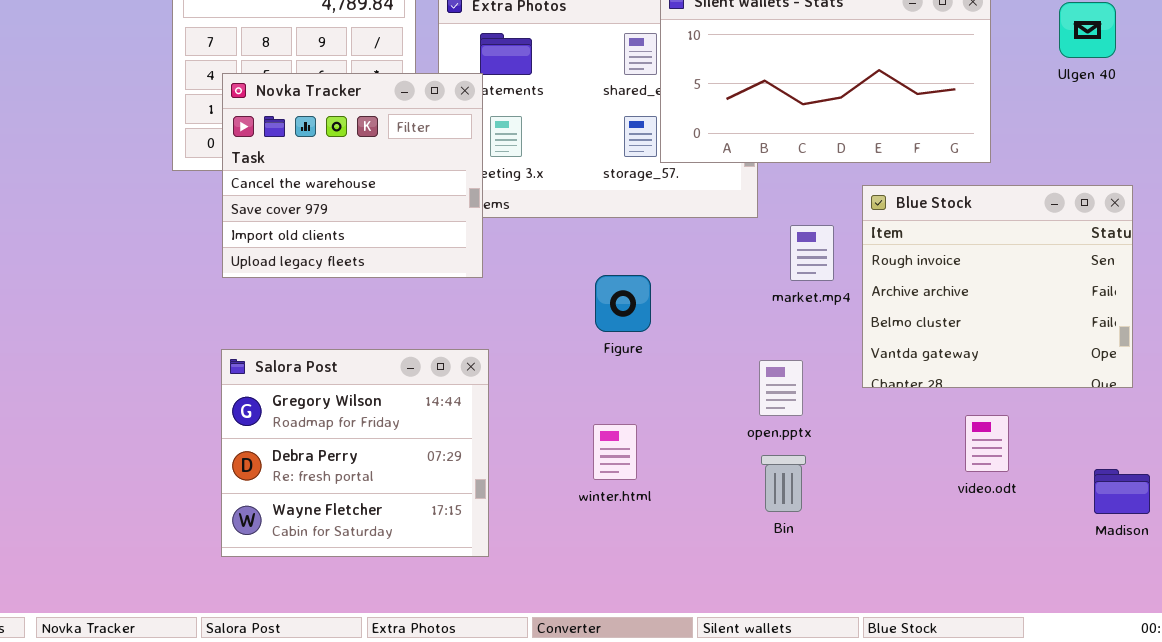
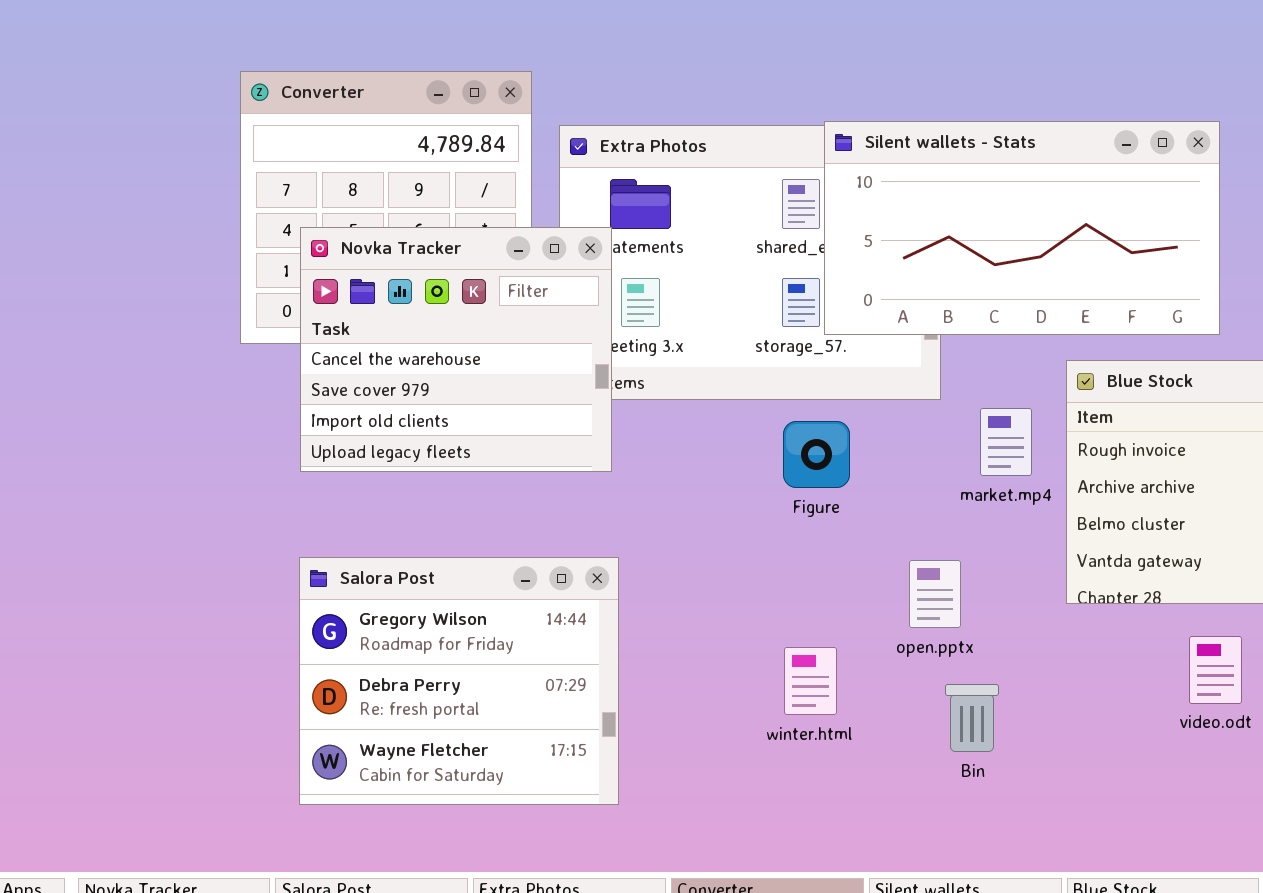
Figure: [595,275,651,332] -> [783,421,850,488], moved
open.pptx: [759,360,803,416] -> [909,560,961,628], moved
winter.html: [593,424,637,480] -> [784,647,837,715], moved

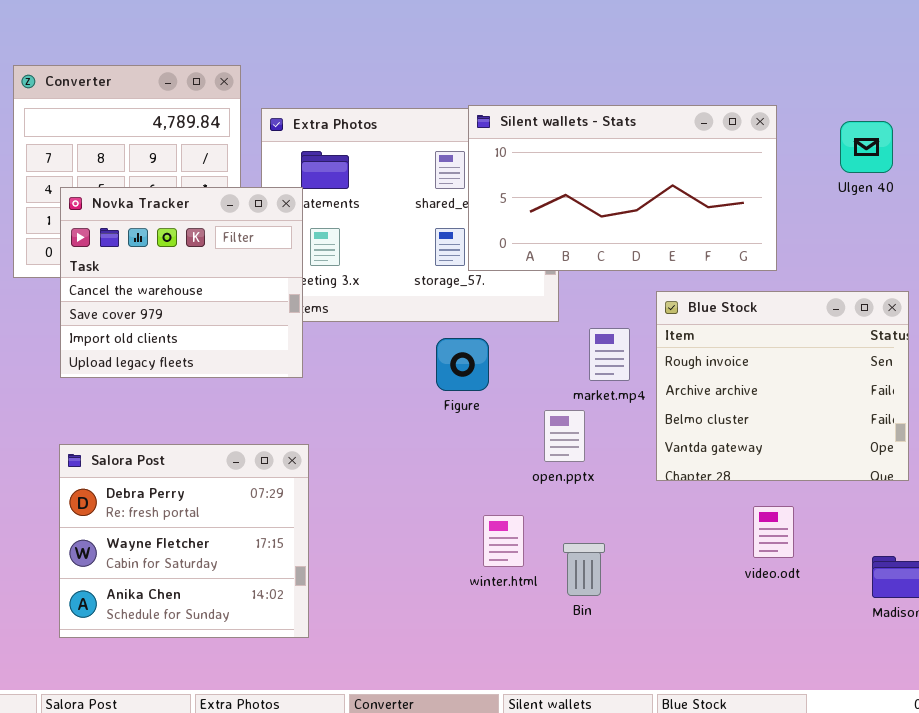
Salora Post: [299,557,619,805] -> [59,444,309,638], scrolled down 1 row
open.pptx: [909,560,961,628] -> [544,410,585,462], moved
winter.html: [784,647,837,715] -> [483,515,524,567], moved

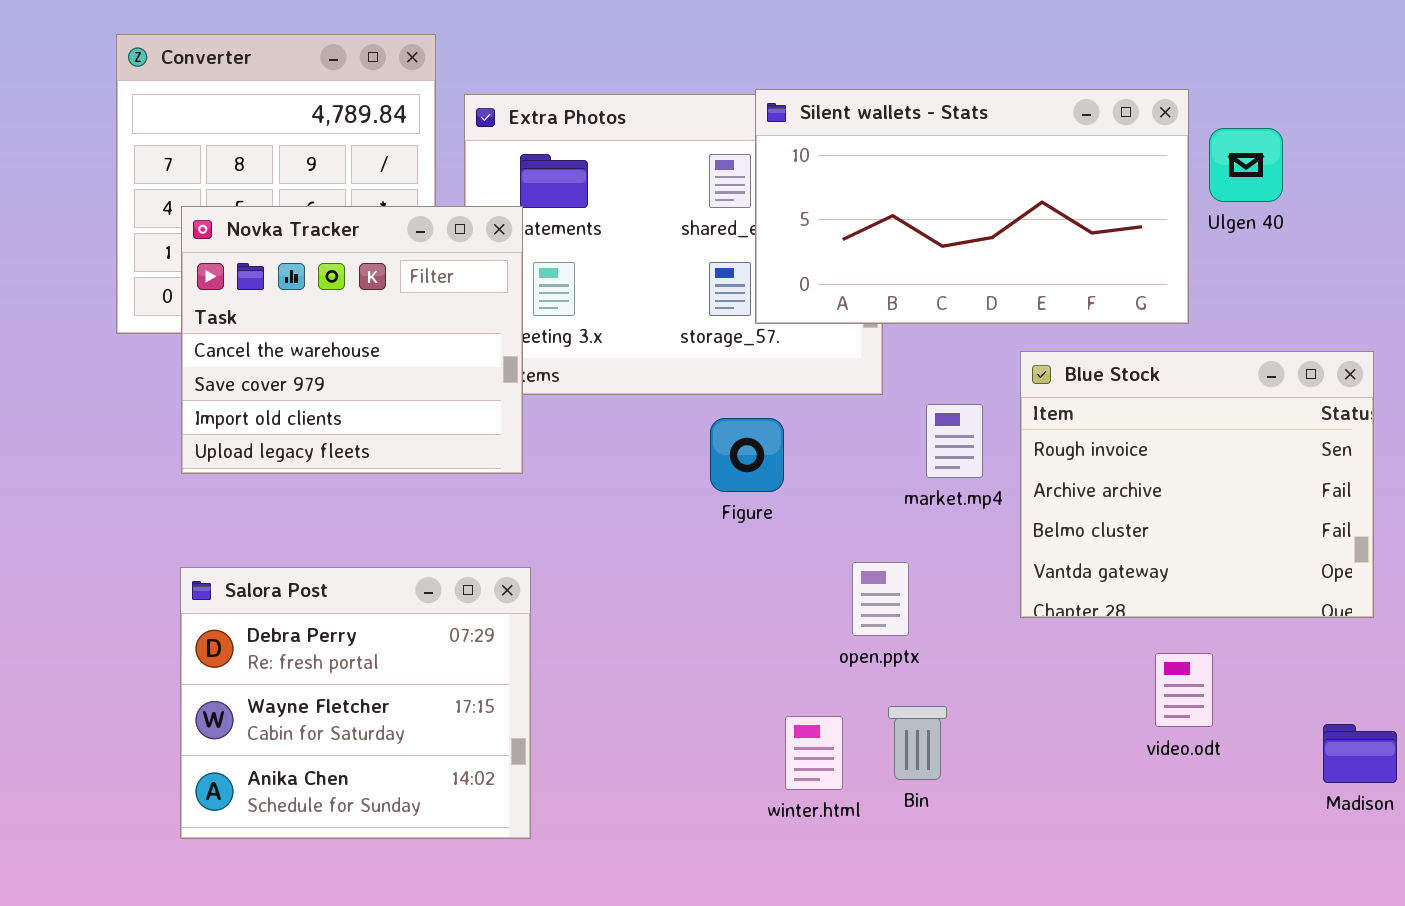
Ulgen 40: [840,121,893,173] -> [1209,128,1283,202], moved
open.pptx: [544,410,585,462] -> [852,562,909,636], moved
winter.html: [483,515,524,567] -> [785,716,843,790], moved

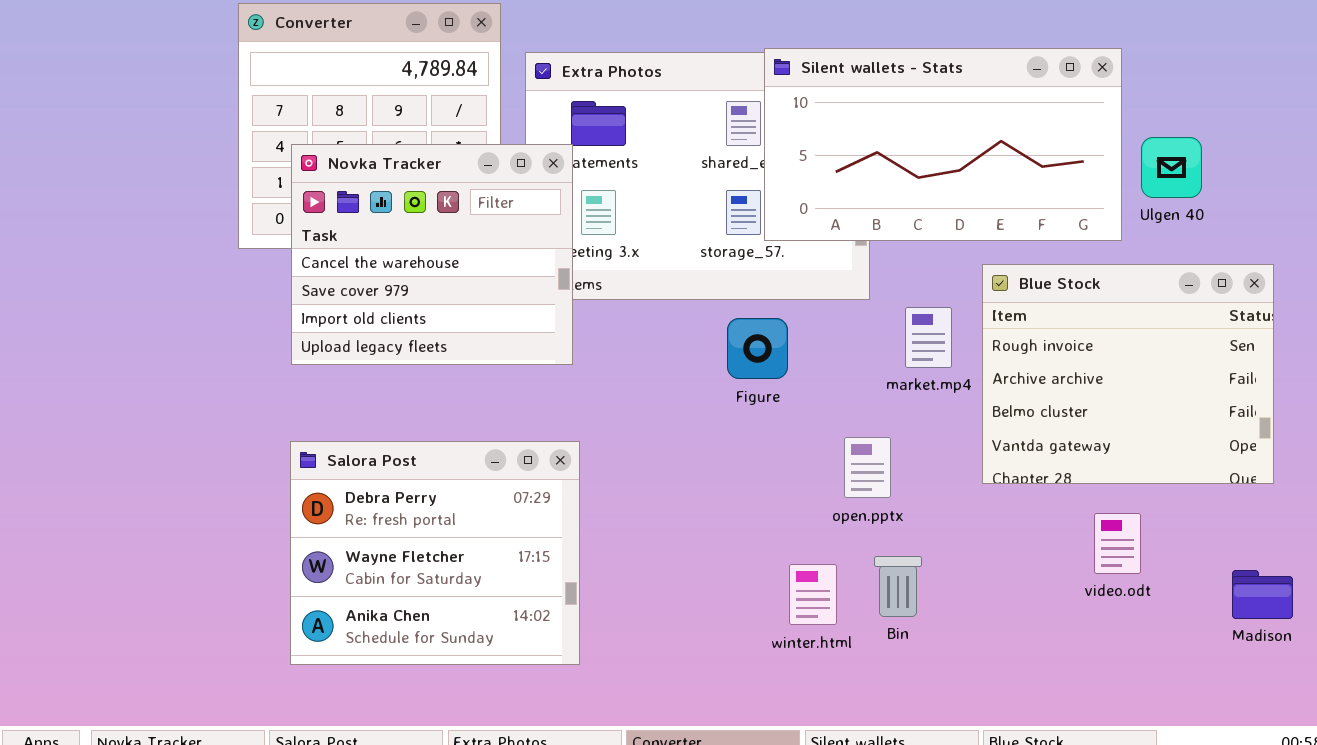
Ulgen 40: [1209,128,1283,202] -> [1141,137,1202,198], moved

